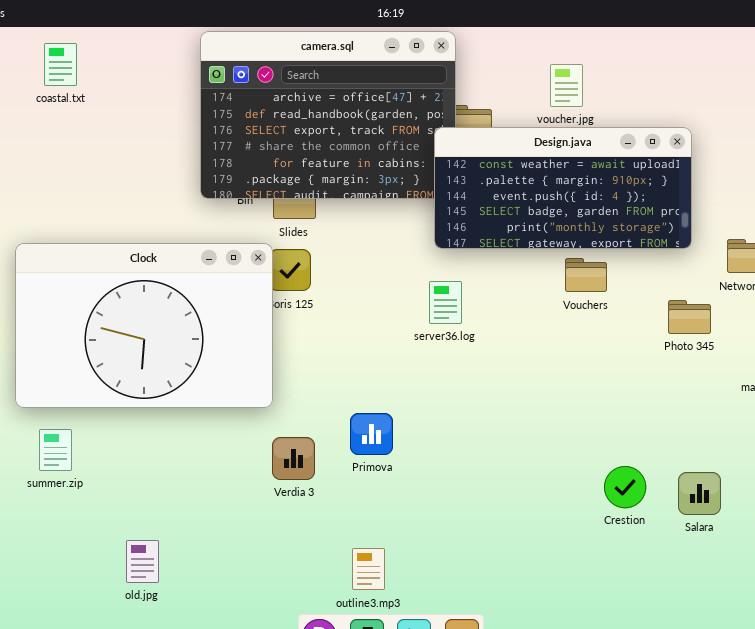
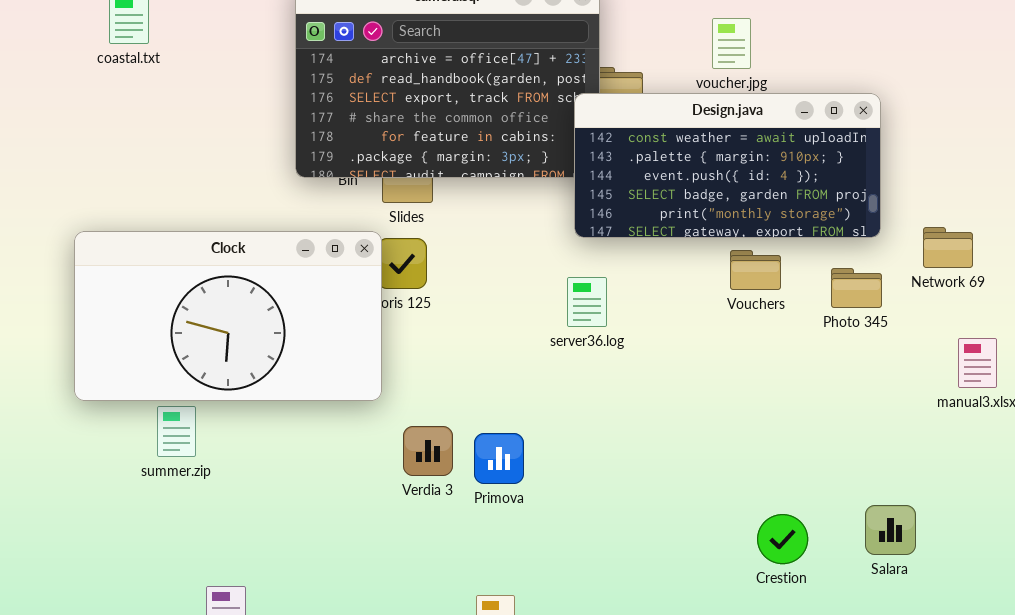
Clock: [15,243,273,408] -> [74,231,382,401], resized
Photo 345: [668,300,711,334] -> [831,268,882,308], moved
summer.zip: [39,429,72,471] -> [157,406,196,457], moved
Verdia 3: [272,437,315,480] -> [403,426,453,476], moved
Crestion: [604,466,646,508] -> [757,514,808,564], moved

